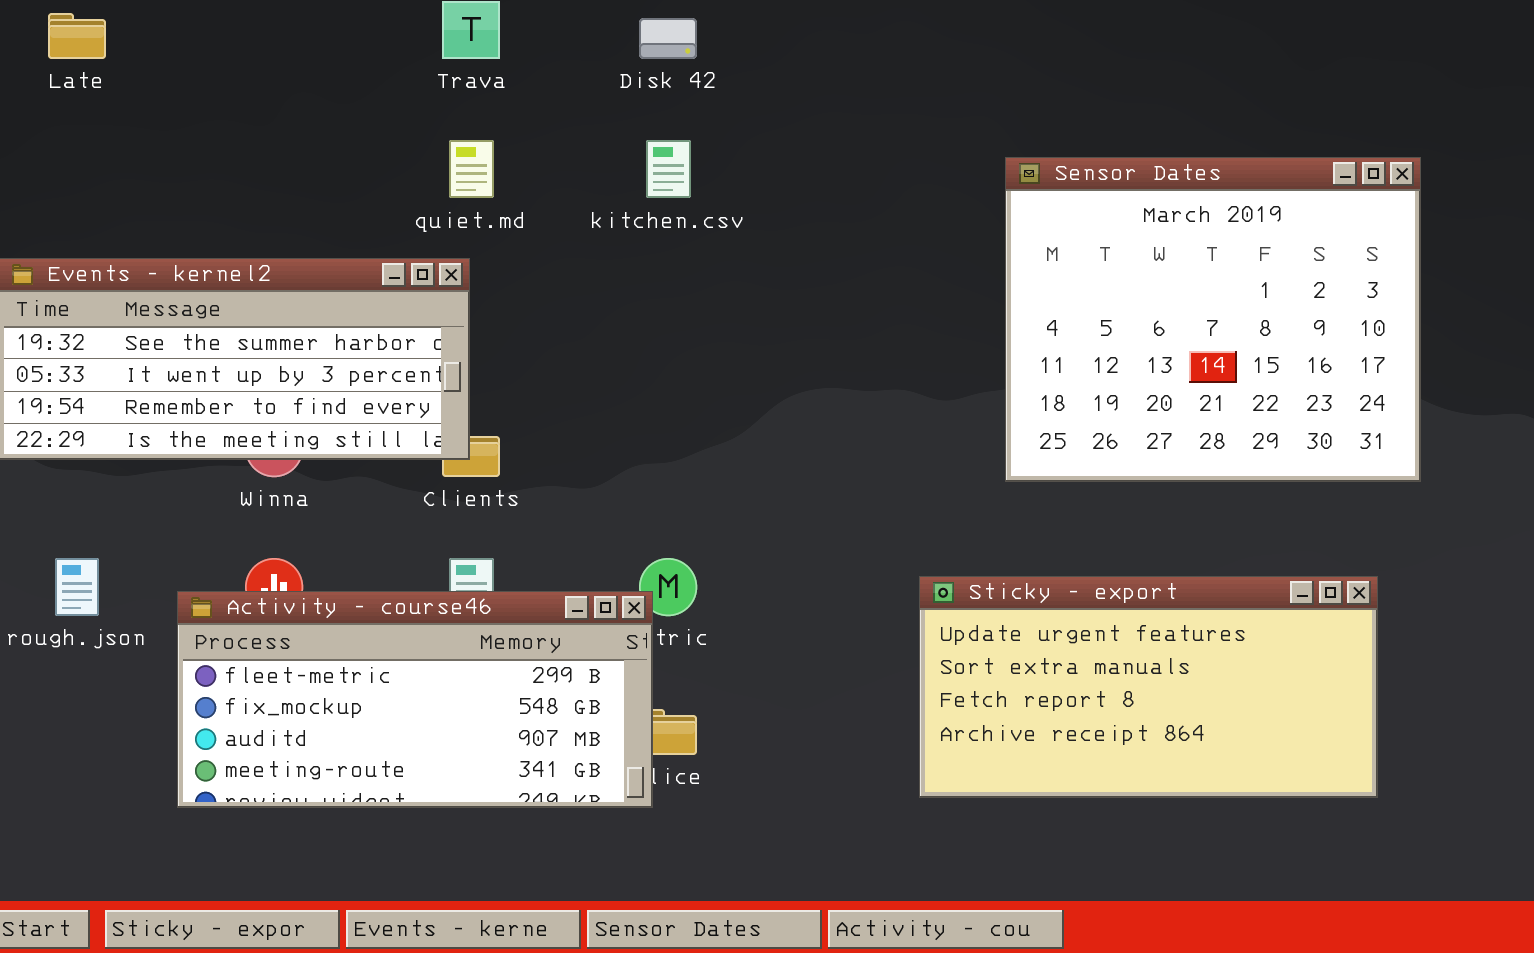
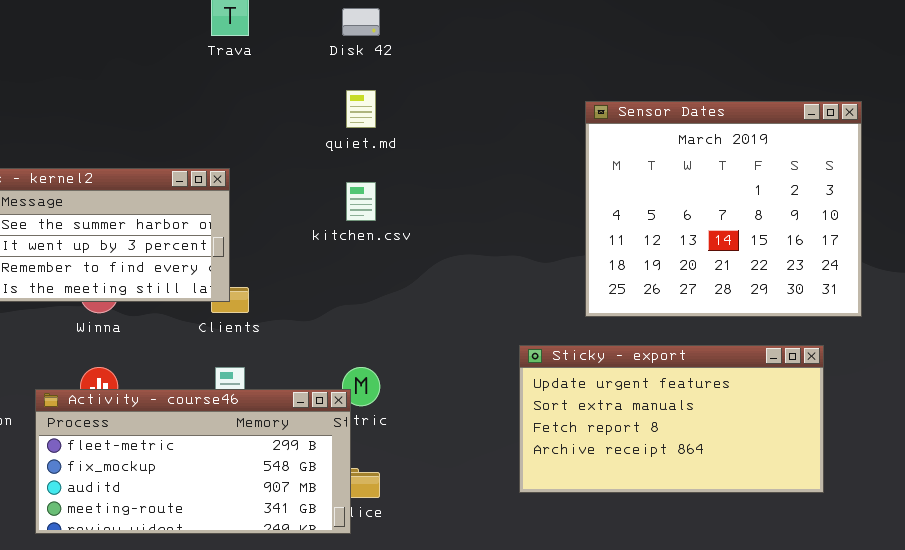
quiet.md: [449,140,494,198] -> [346,90,376,128], moved
kitchen.csv: [646,140,691,198] -> [346,182,376,221], moved
Sticky - export: [919,576,1378,798] -> [519,345,824,493], moved

